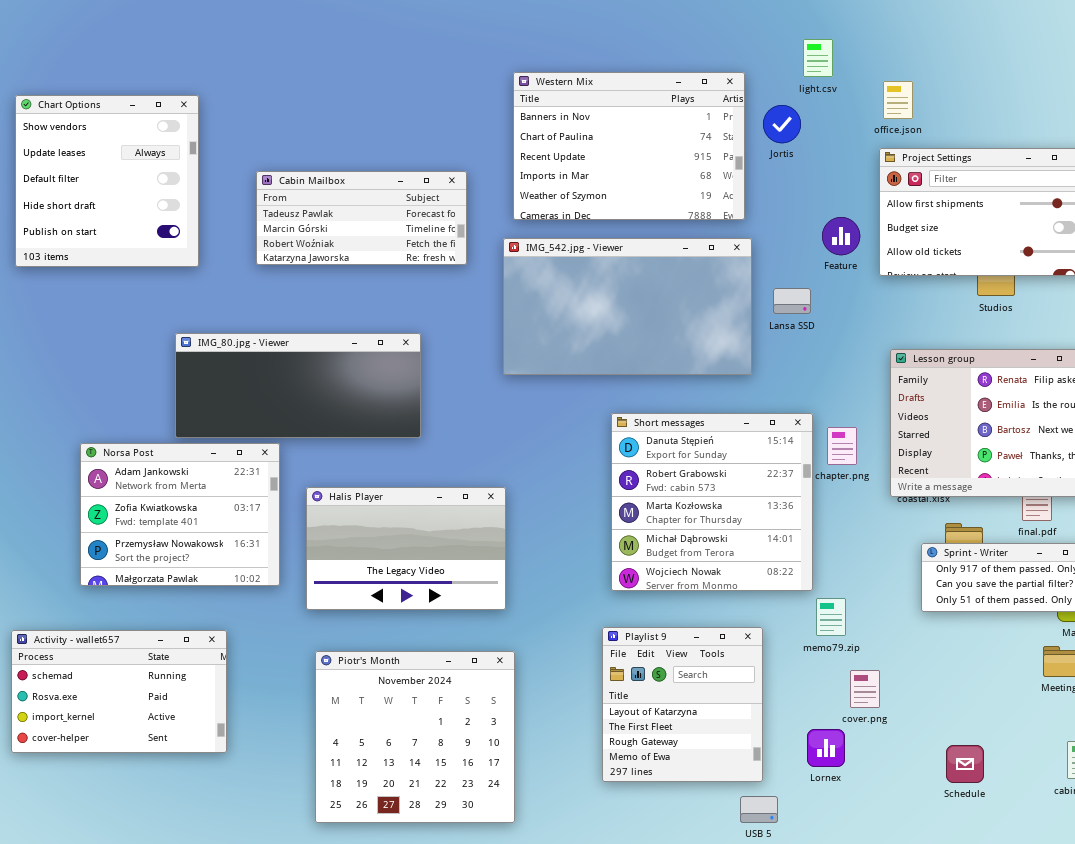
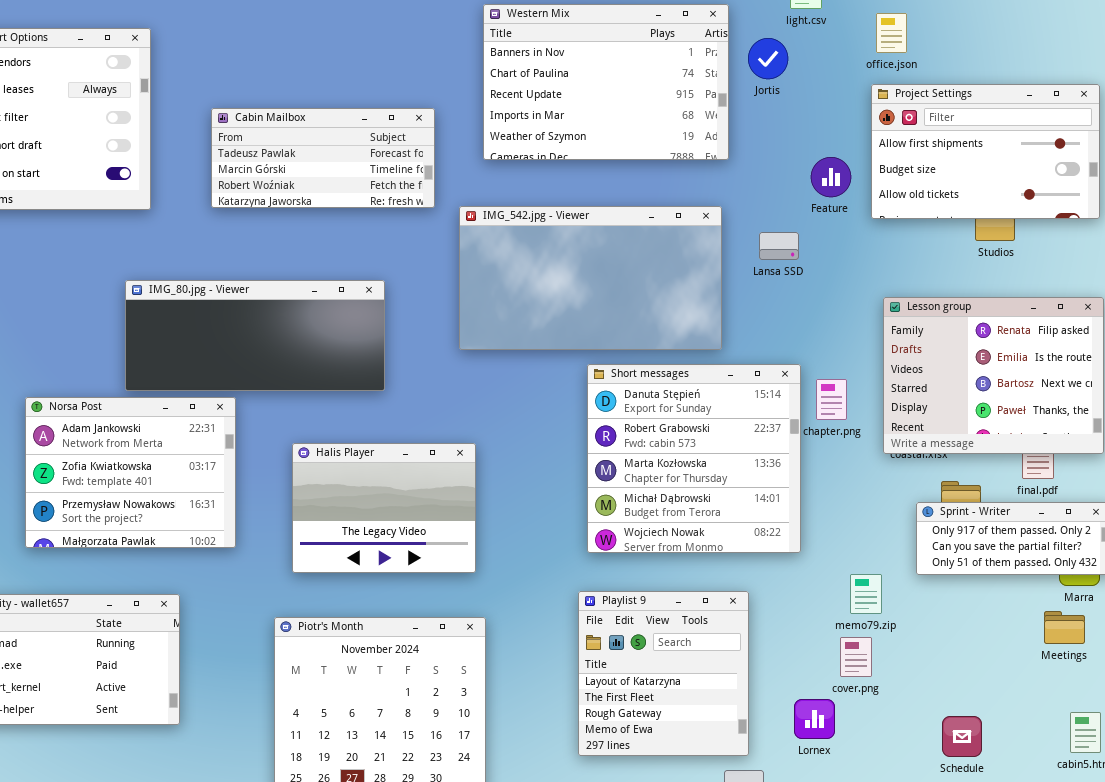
IMG_542.jpg - Viewer: [503,238,752,375] -> [459,206,722,350], moved
Halis Player: [306,487,506,610] -> [292,443,476,573], resized
memo79.zip: [816,598,846,636] -> [850,574,882,614], moved

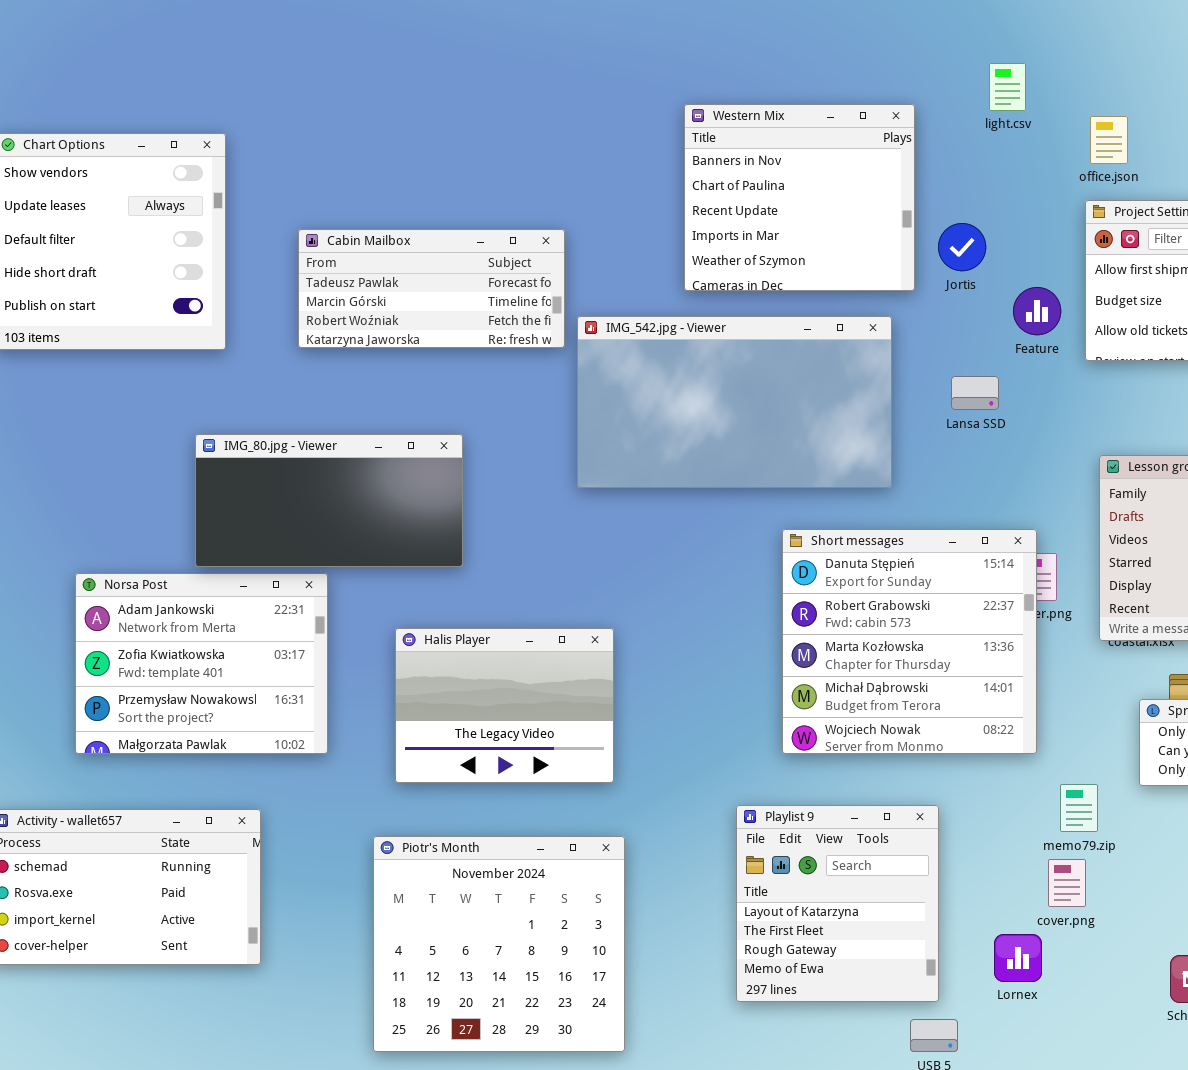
Western Mix: [483,4,729,160] -> [684,104,915,291], resized
Jortis: [748,38,788,79] -> [938,223,986,271], moved
IMG_542.jpg - Viewer: [459,206,722,350] -> [577,316,892,488], moved
IMG_80.jpg - Viewer: [125,280,385,391] -> [195,434,463,567], resized
Short messages: [587,364,801,553] -> [782,529,1037,754], moved

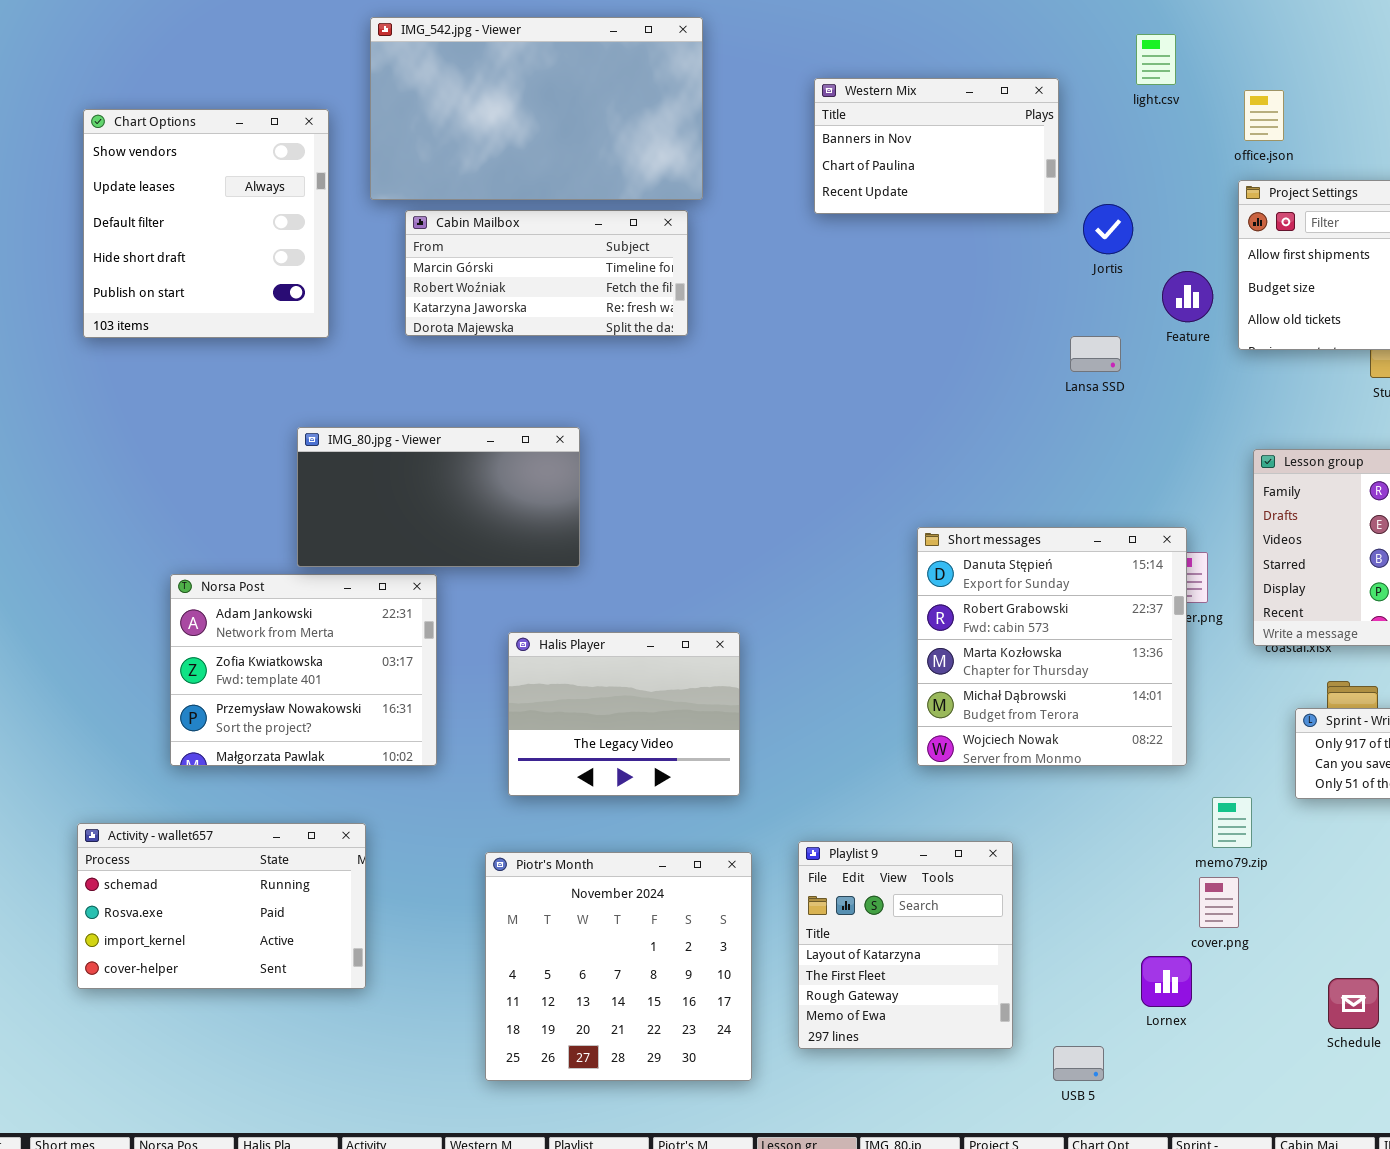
Western Mix: [684,104,915,291] -> [814,78,1059,214], resized
Cabin Mailbox: [298,229,565,348] -> [405,210,688,336], scrolled down 1 row
IMG_542.jpg - Viewer: [577,316,892,488] -> [370,17,703,200], moved
Lansa SSD: [951,376,999,410] -> [1070,336,1121,372], moved
Playlist 9: [736,805,939,1002] -> [798,841,1013,1049], moved

